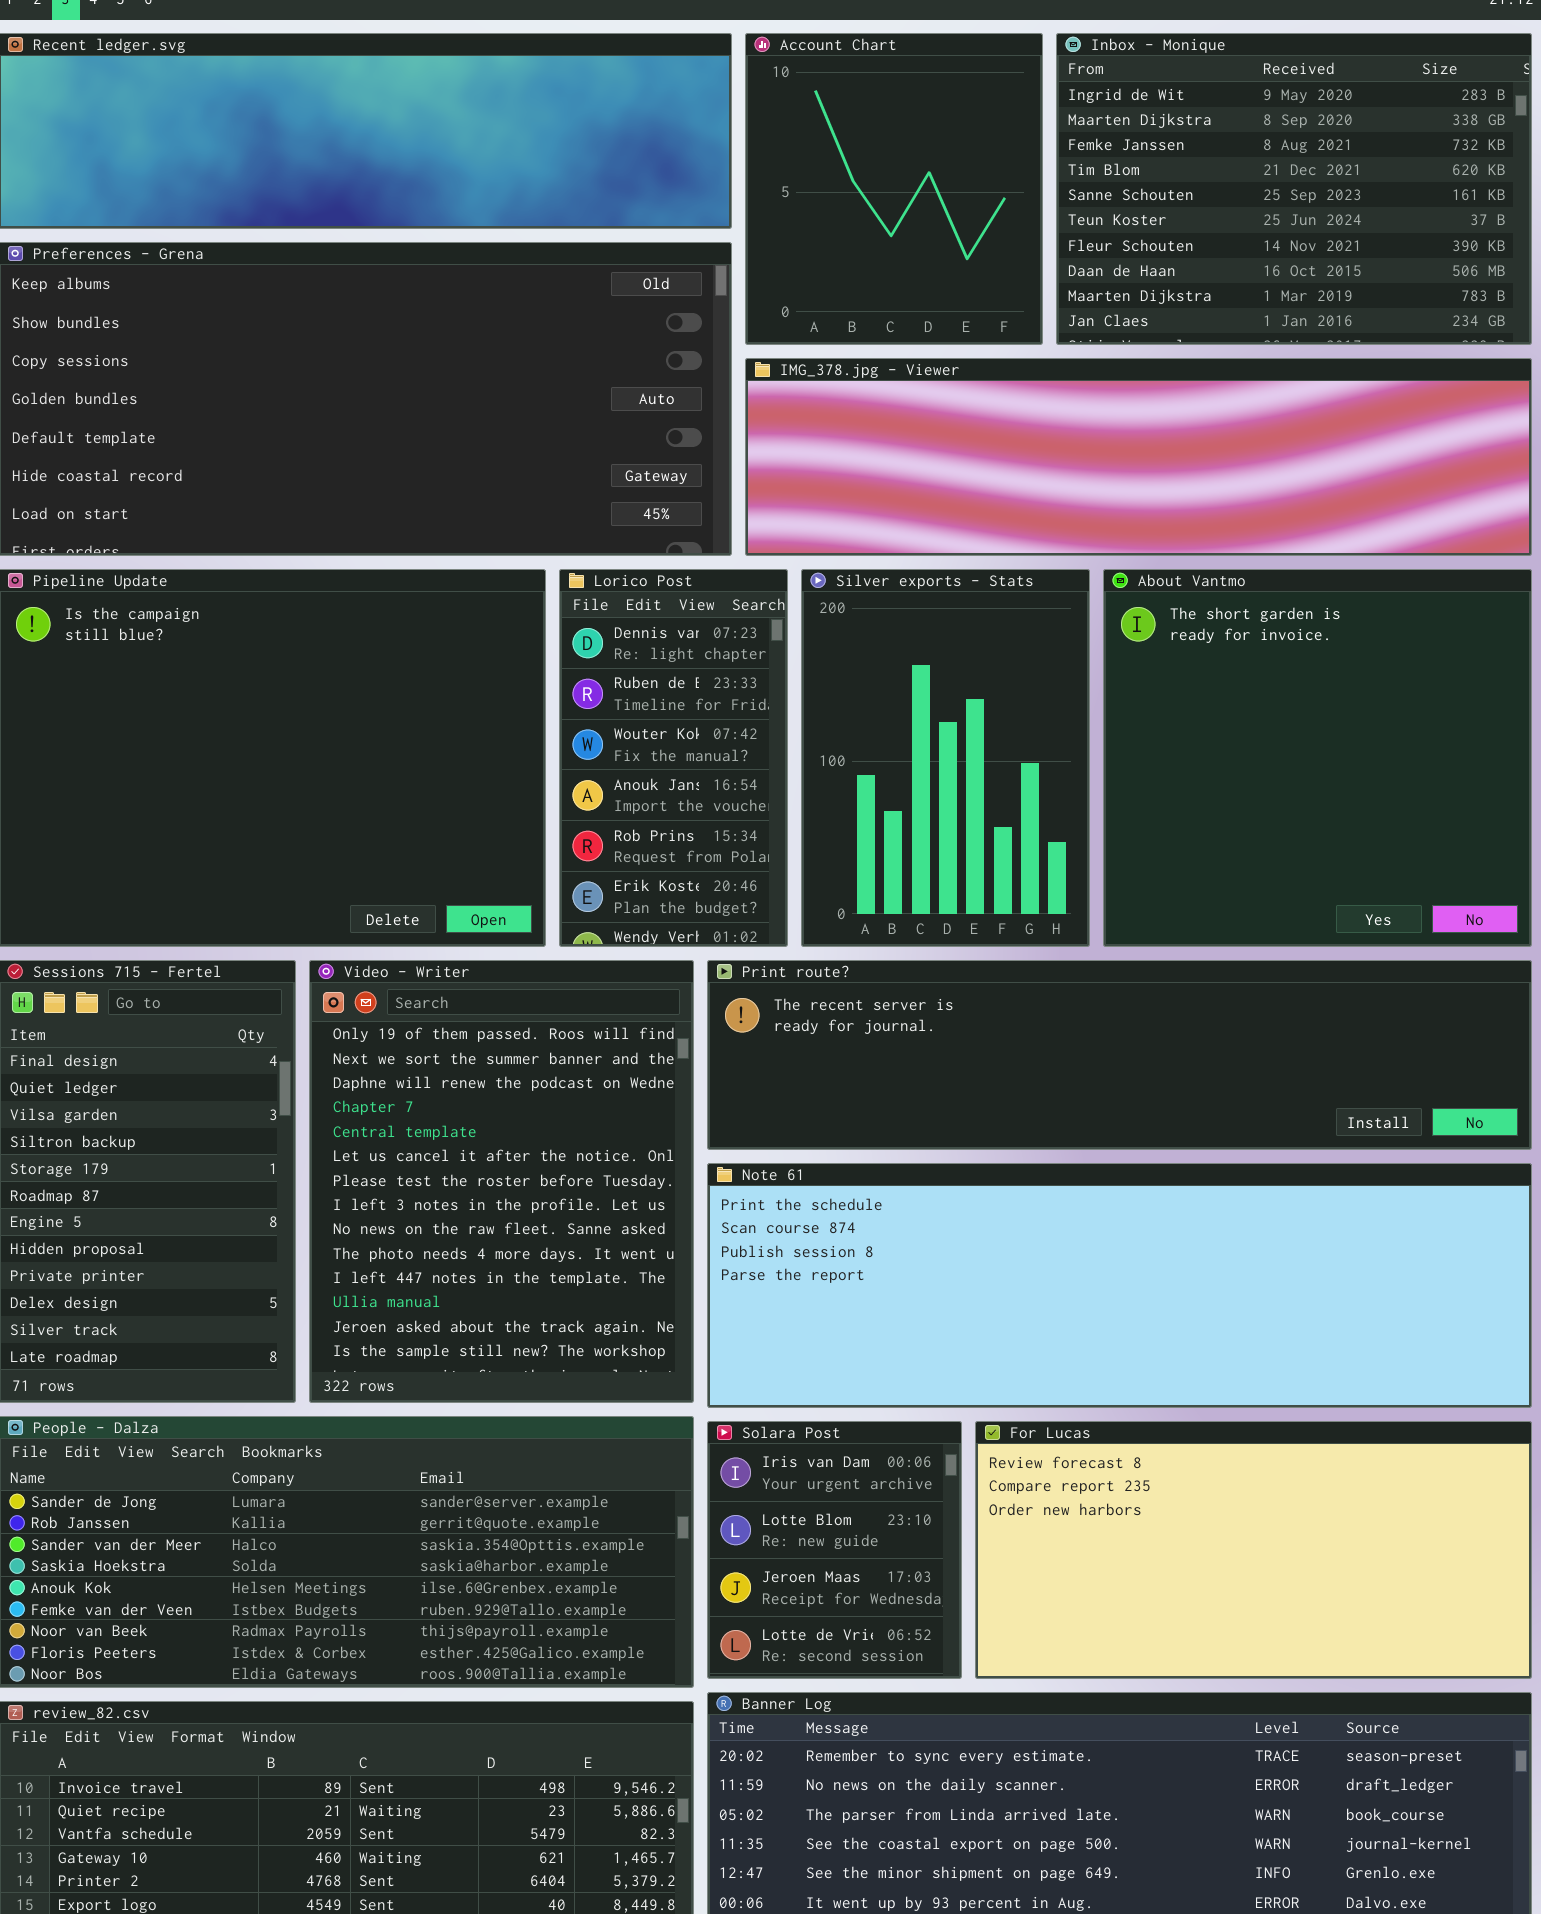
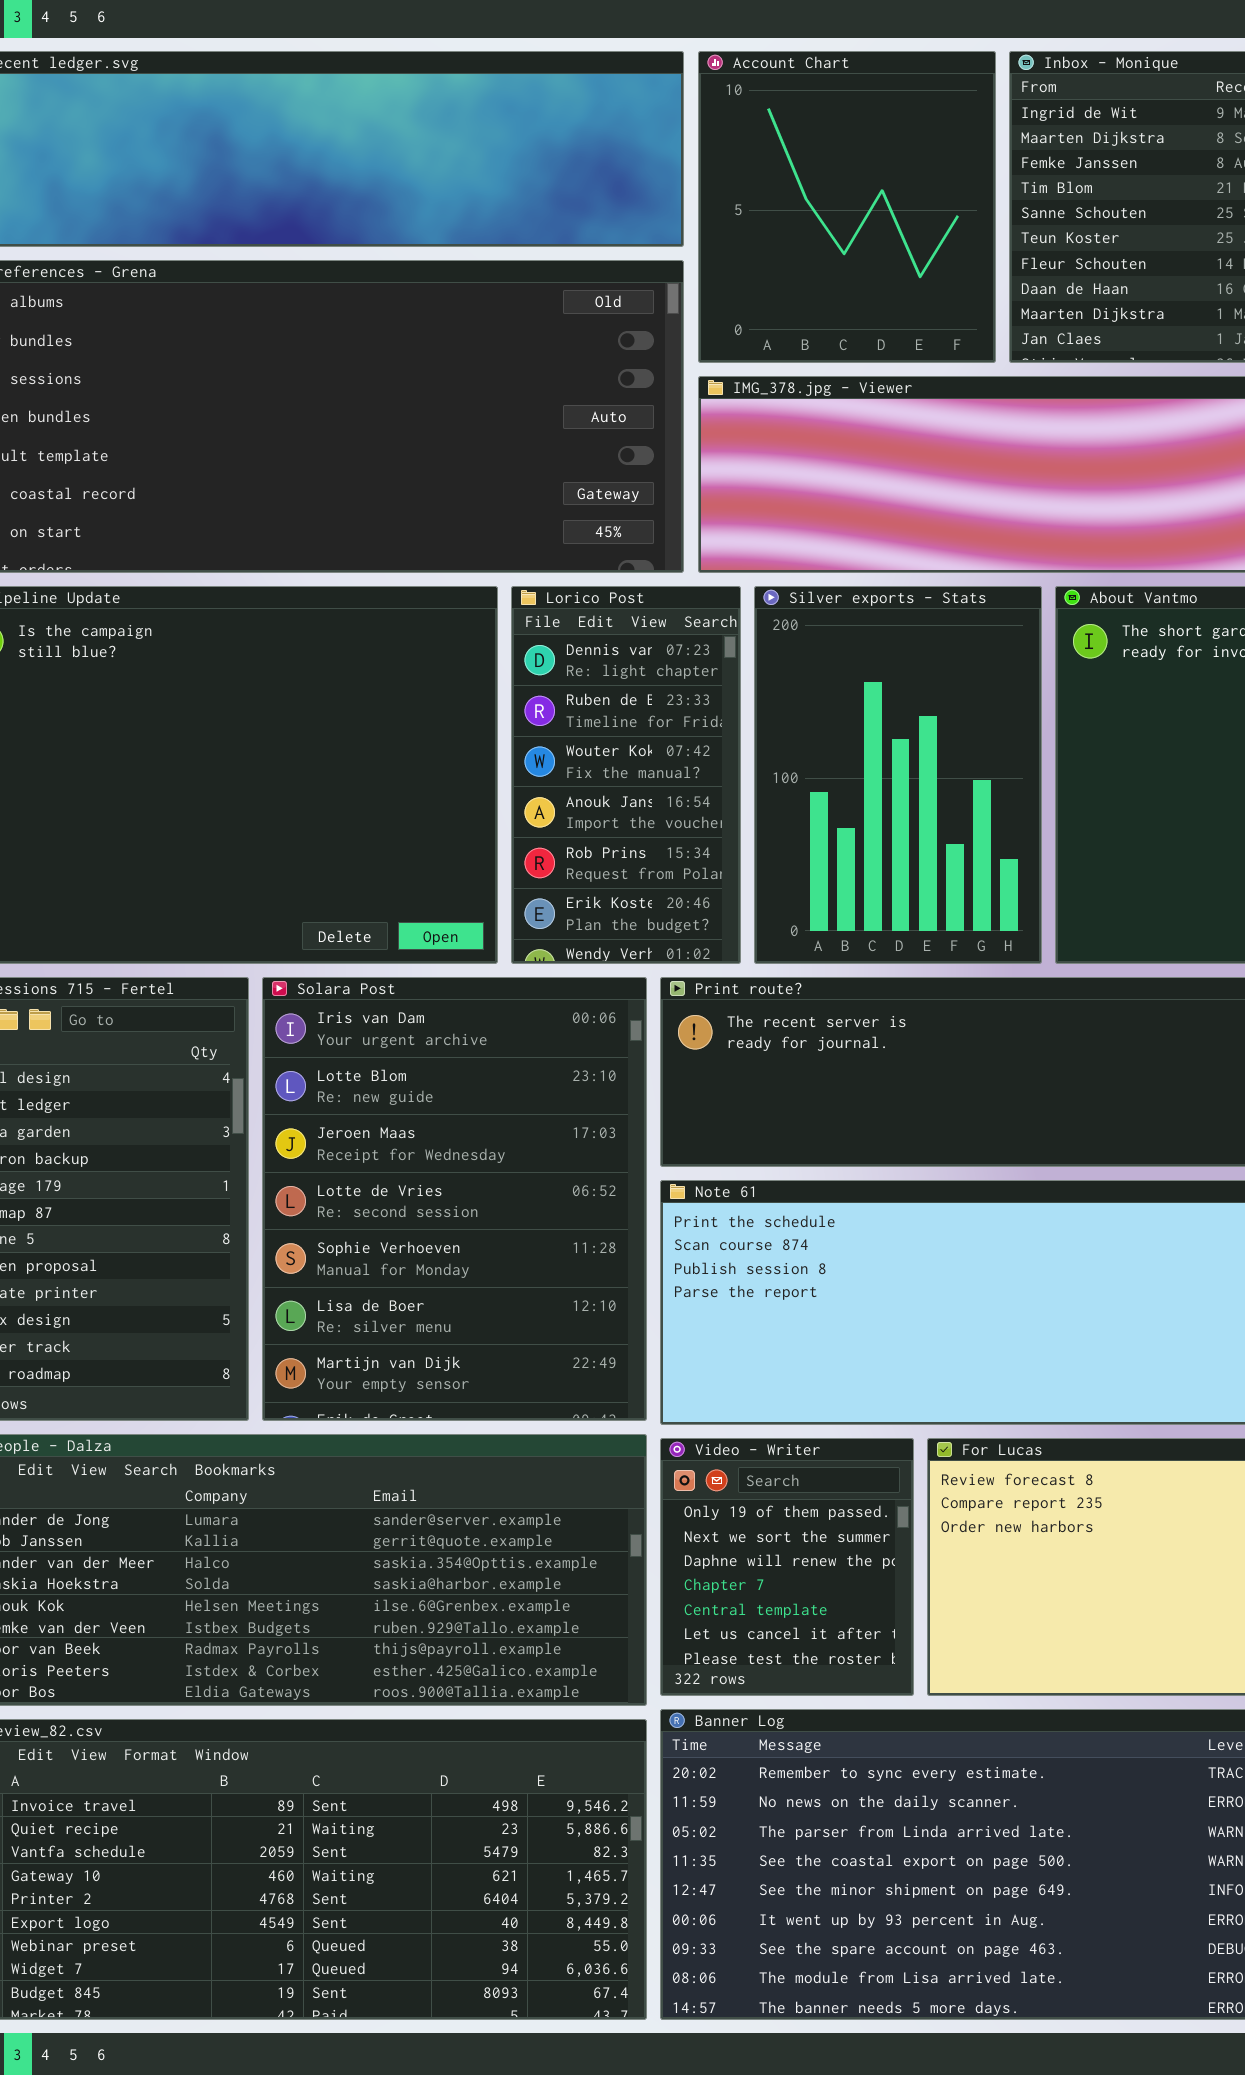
Video - Writer: [309,960,694,1403] -> [660,1438,914,1696], moved, resized
Solara Post: [707,1421,962,1679] -> [262,977,647,1421], moved, resized

